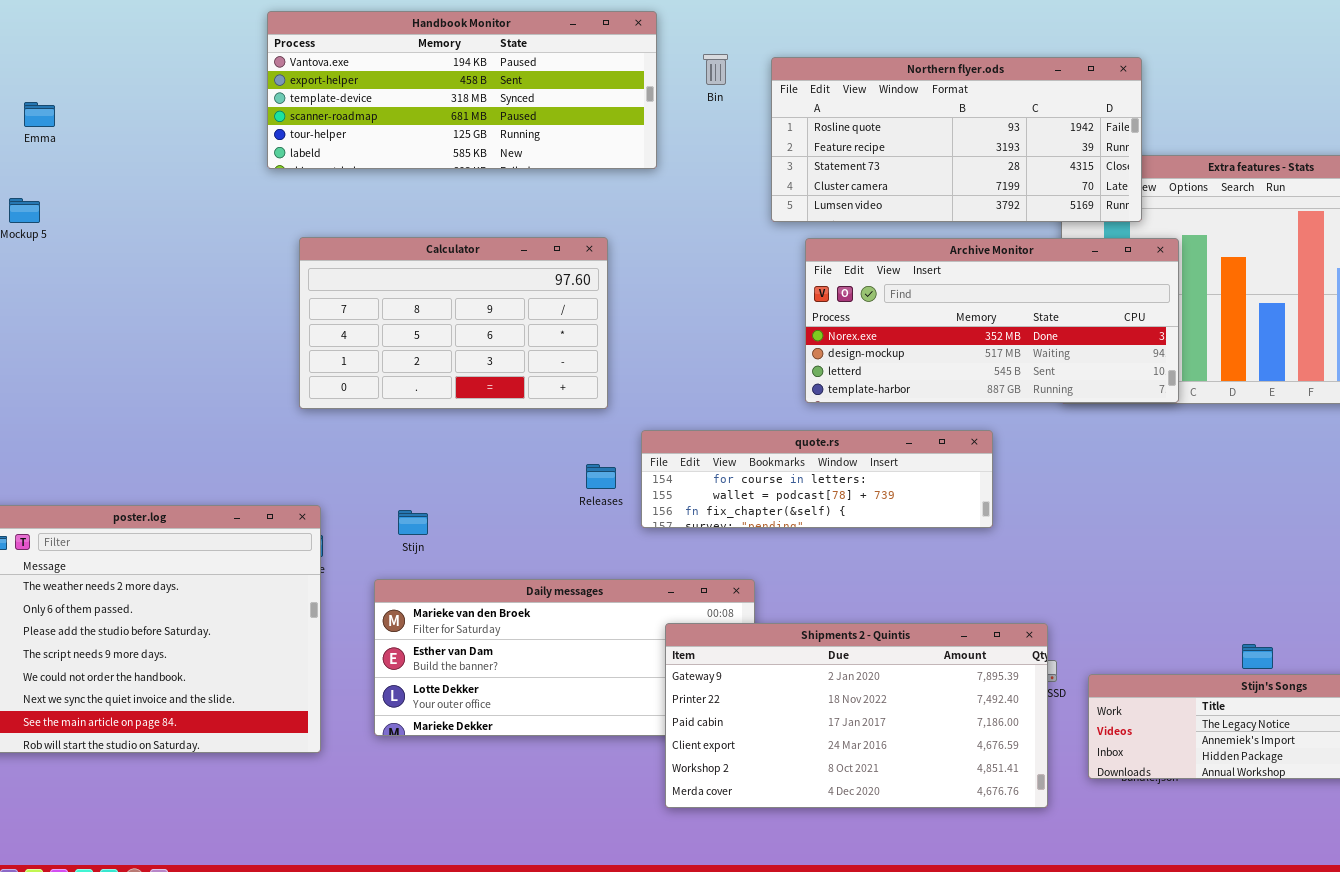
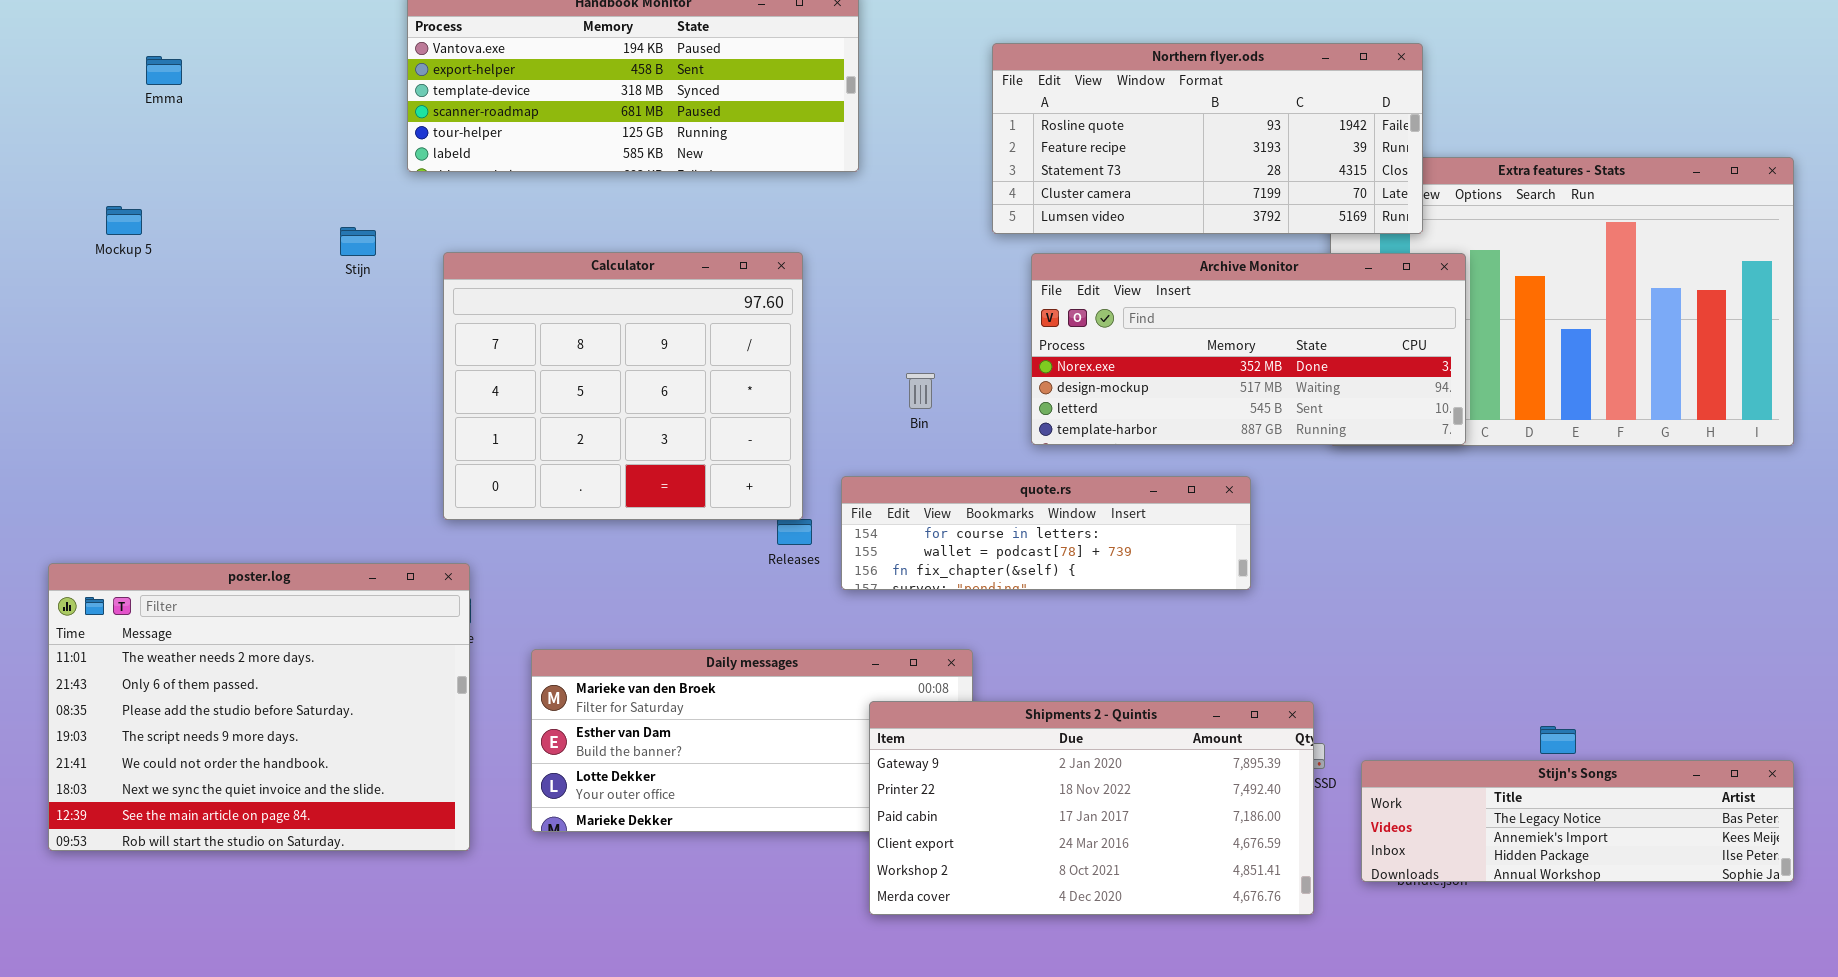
Bin: [703,54,728,85] -> [906,373,935,409], moved
Emma: [24,102,55,127] -> [146,56,182,85], moved
Calculator: [299,237,608,409] -> [443,252,803,520], resized
Stijn: [398,510,428,535] -> [340,227,376,256], moved

